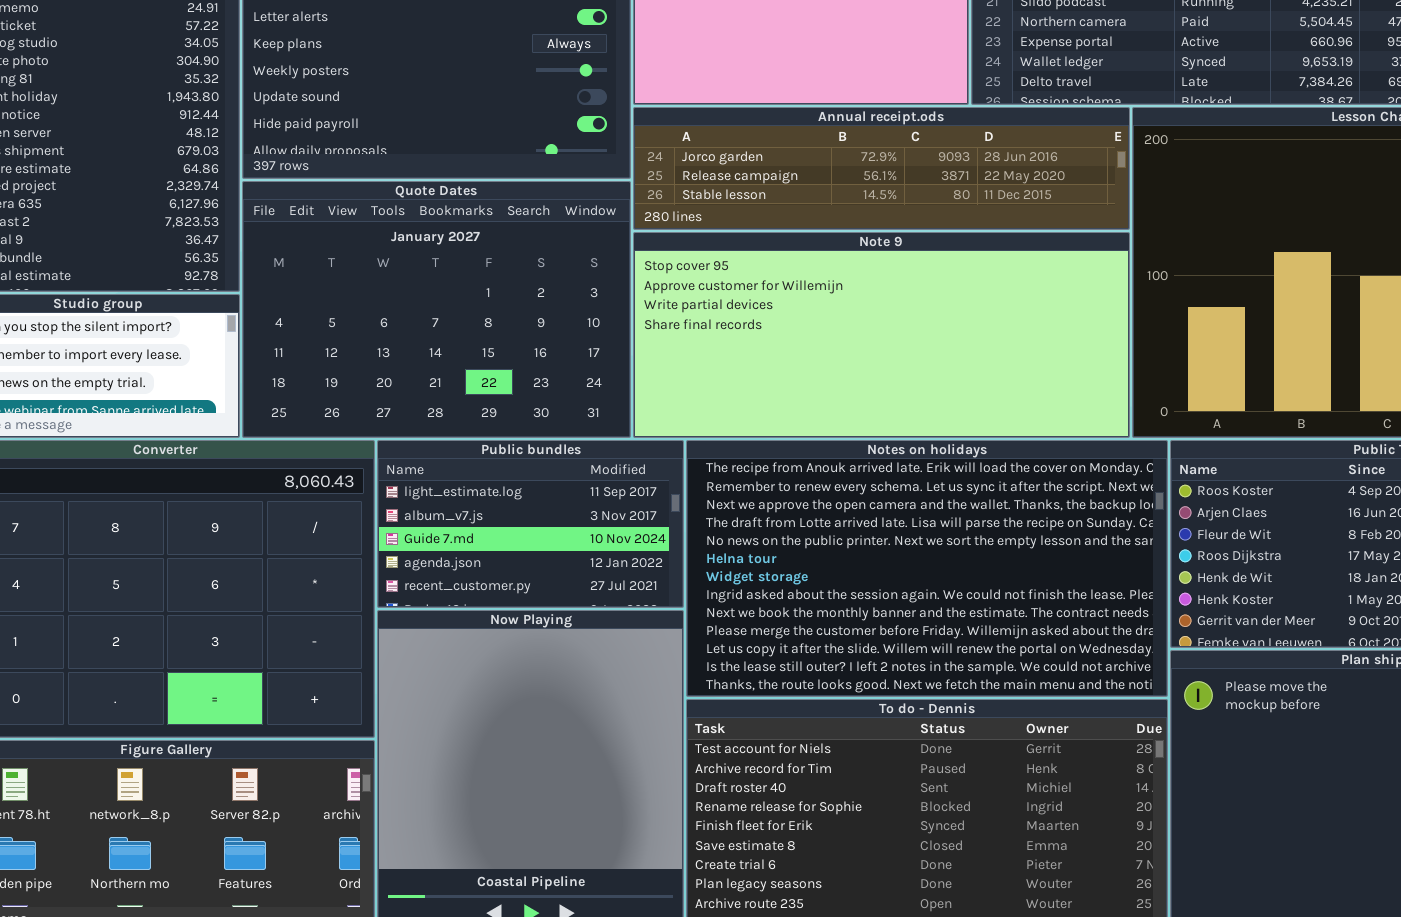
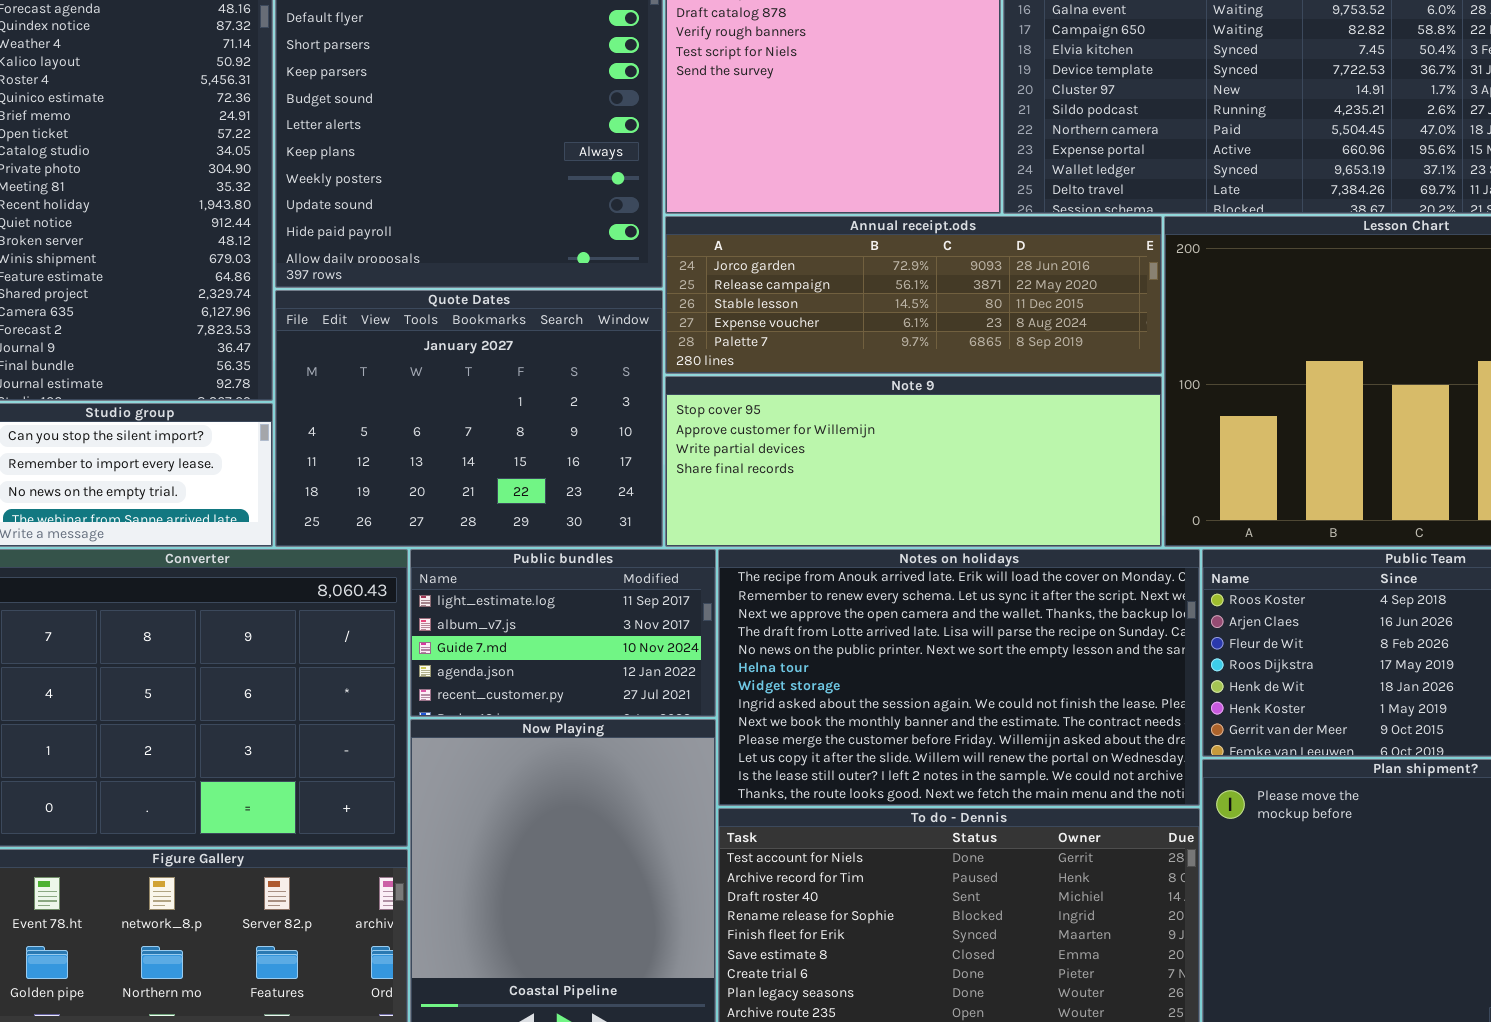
Annual receipt.ods: [633,107,1130,230] -> [665,216,1162,374], resized
Note 9: [633,232,1130,438] -> [665,376,1162,547], resized

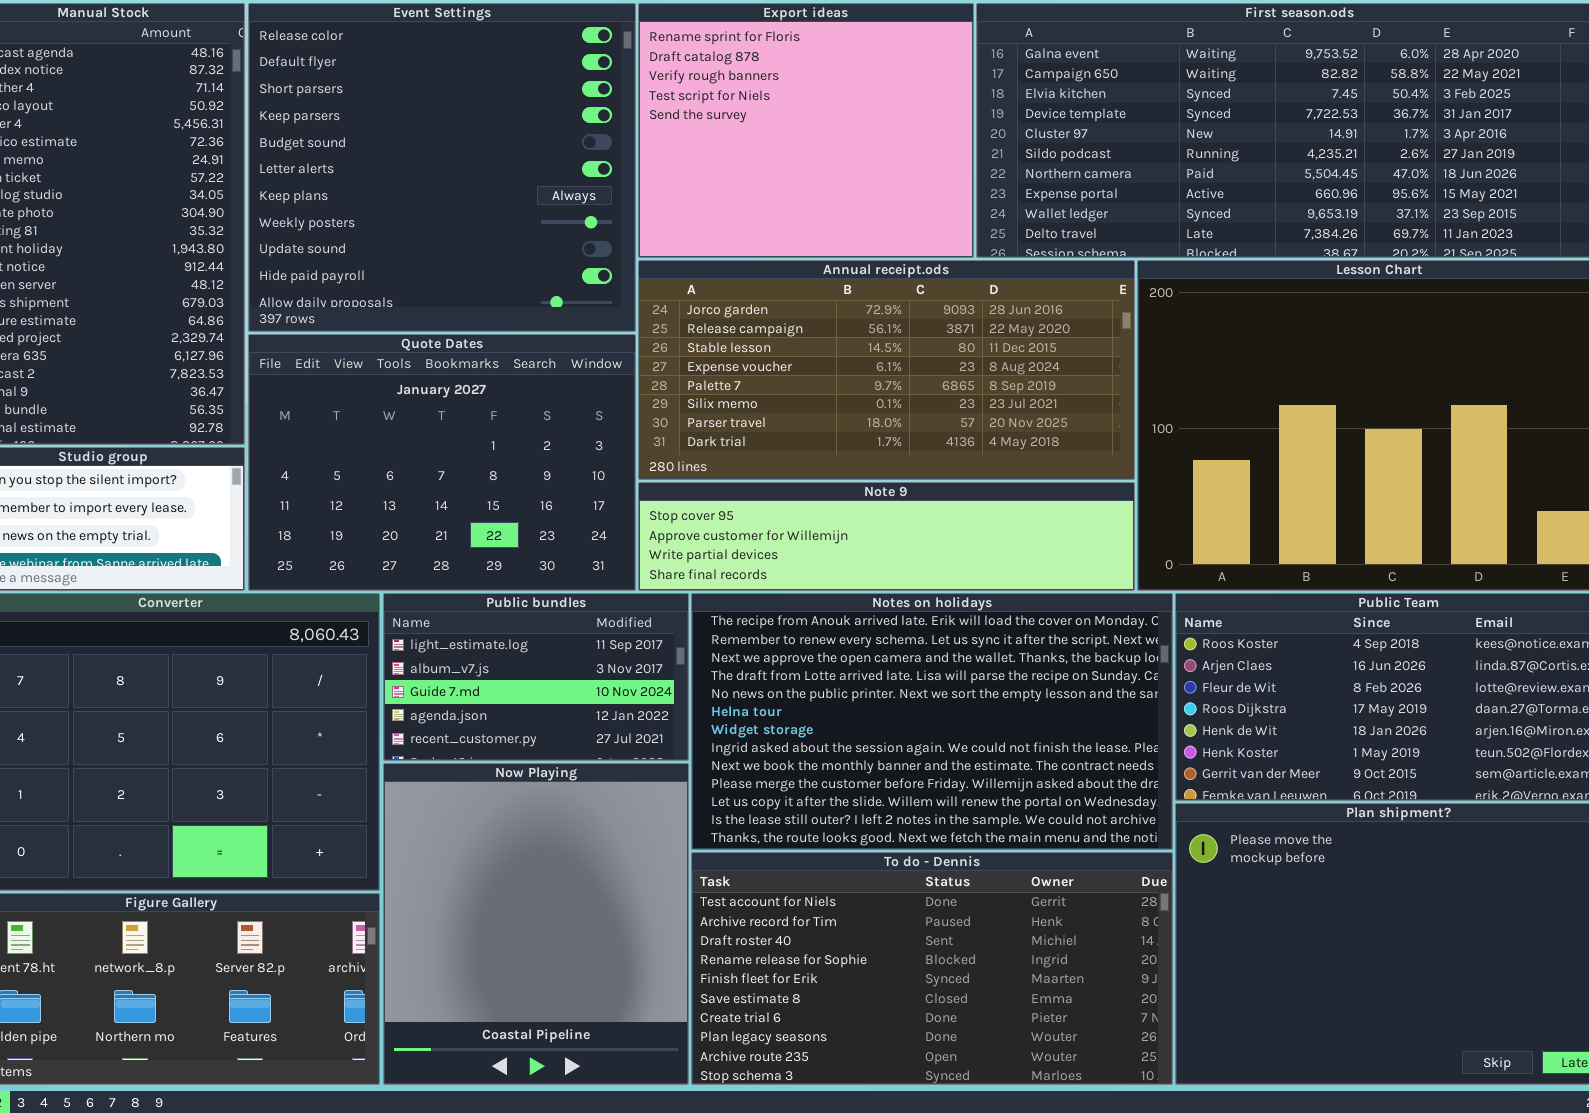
Annual receipt.ods: [665,216,1162,374] -> [638,260,1135,480], resized
Note 9: [665,376,1162,547] -> [638,482,1135,591], resized

